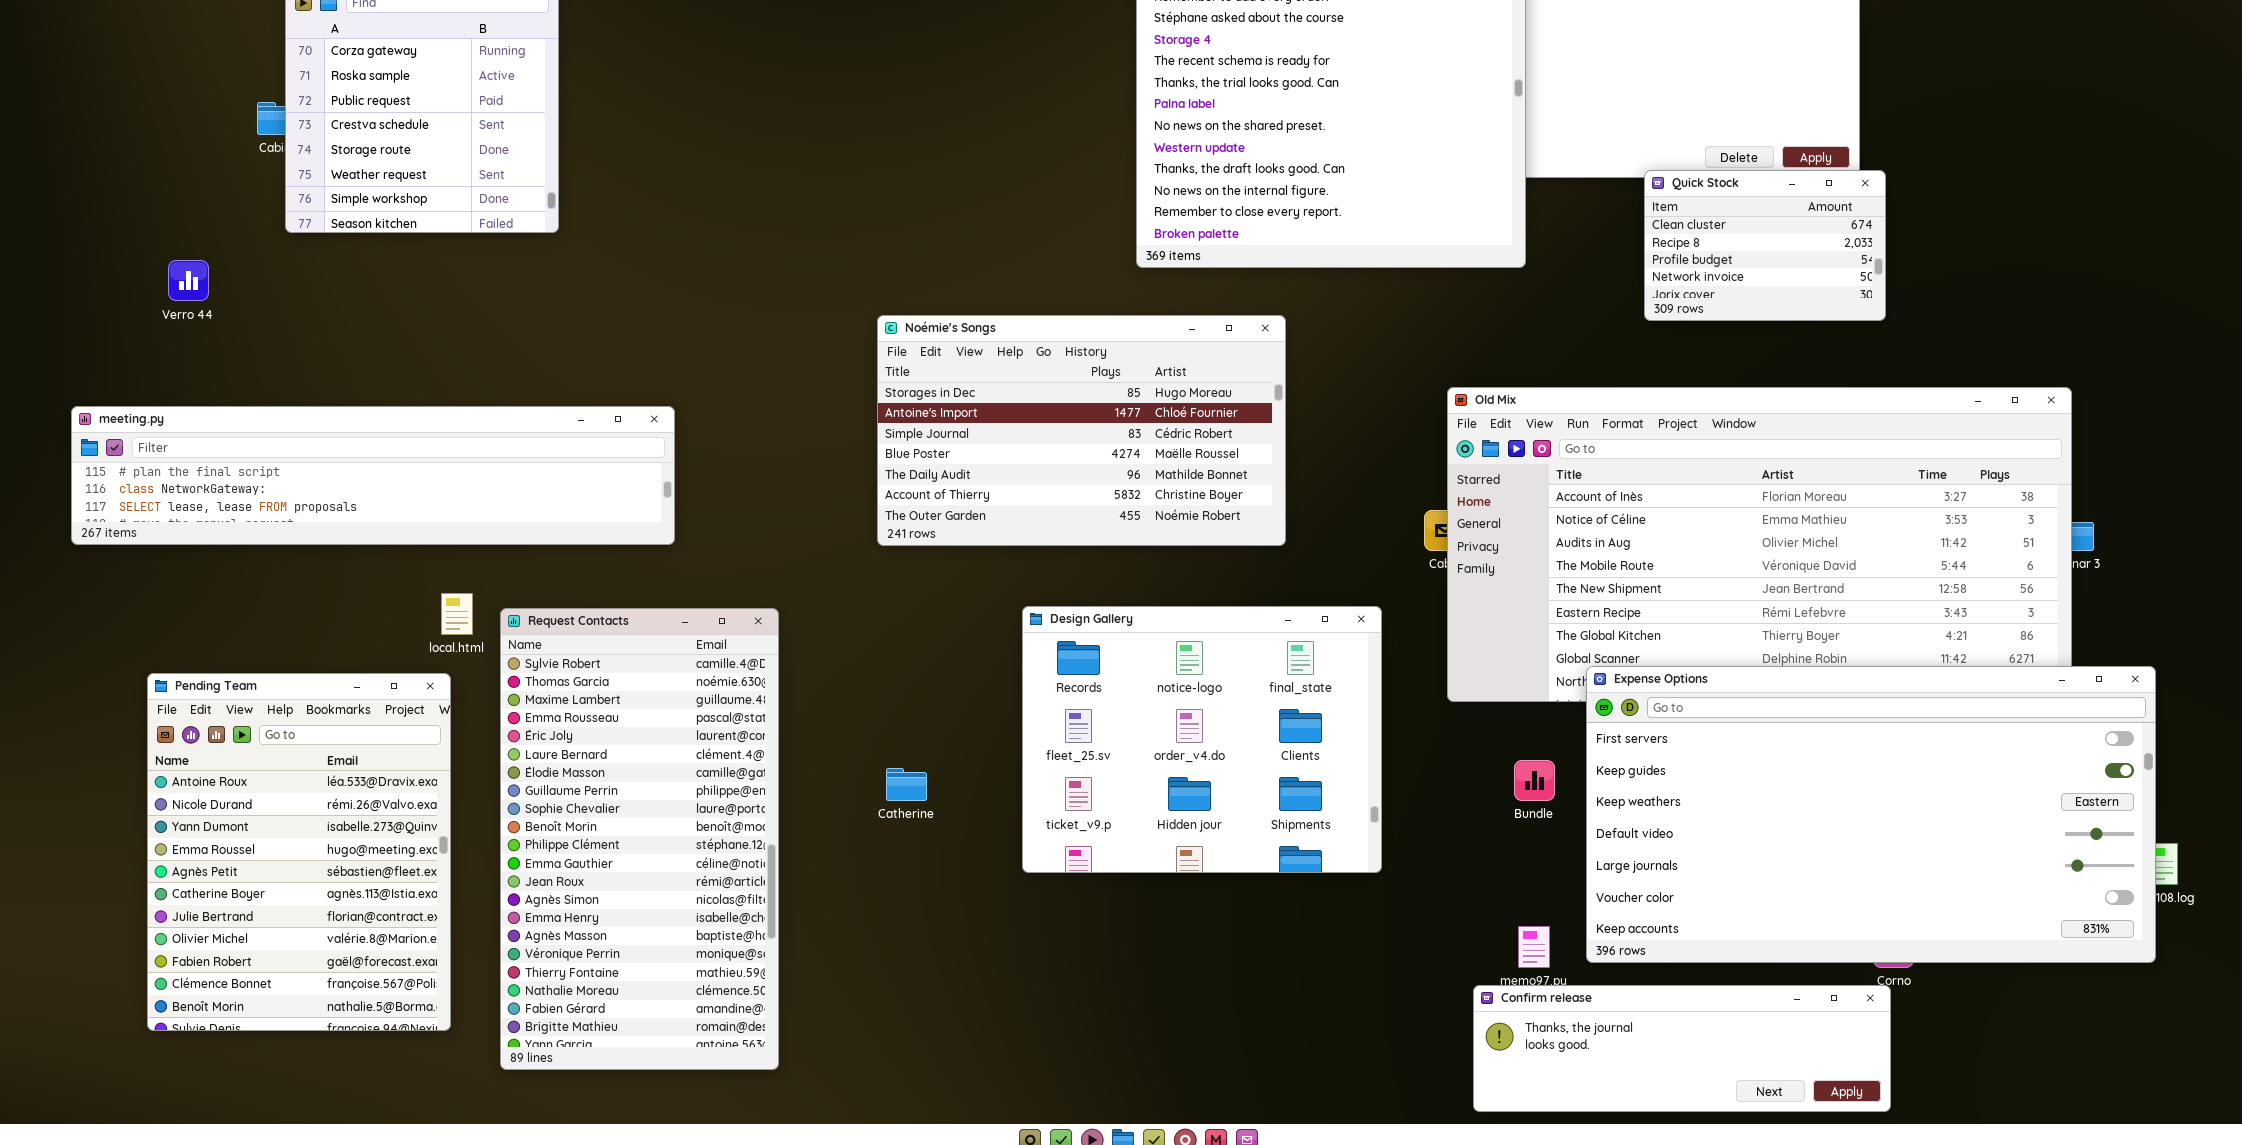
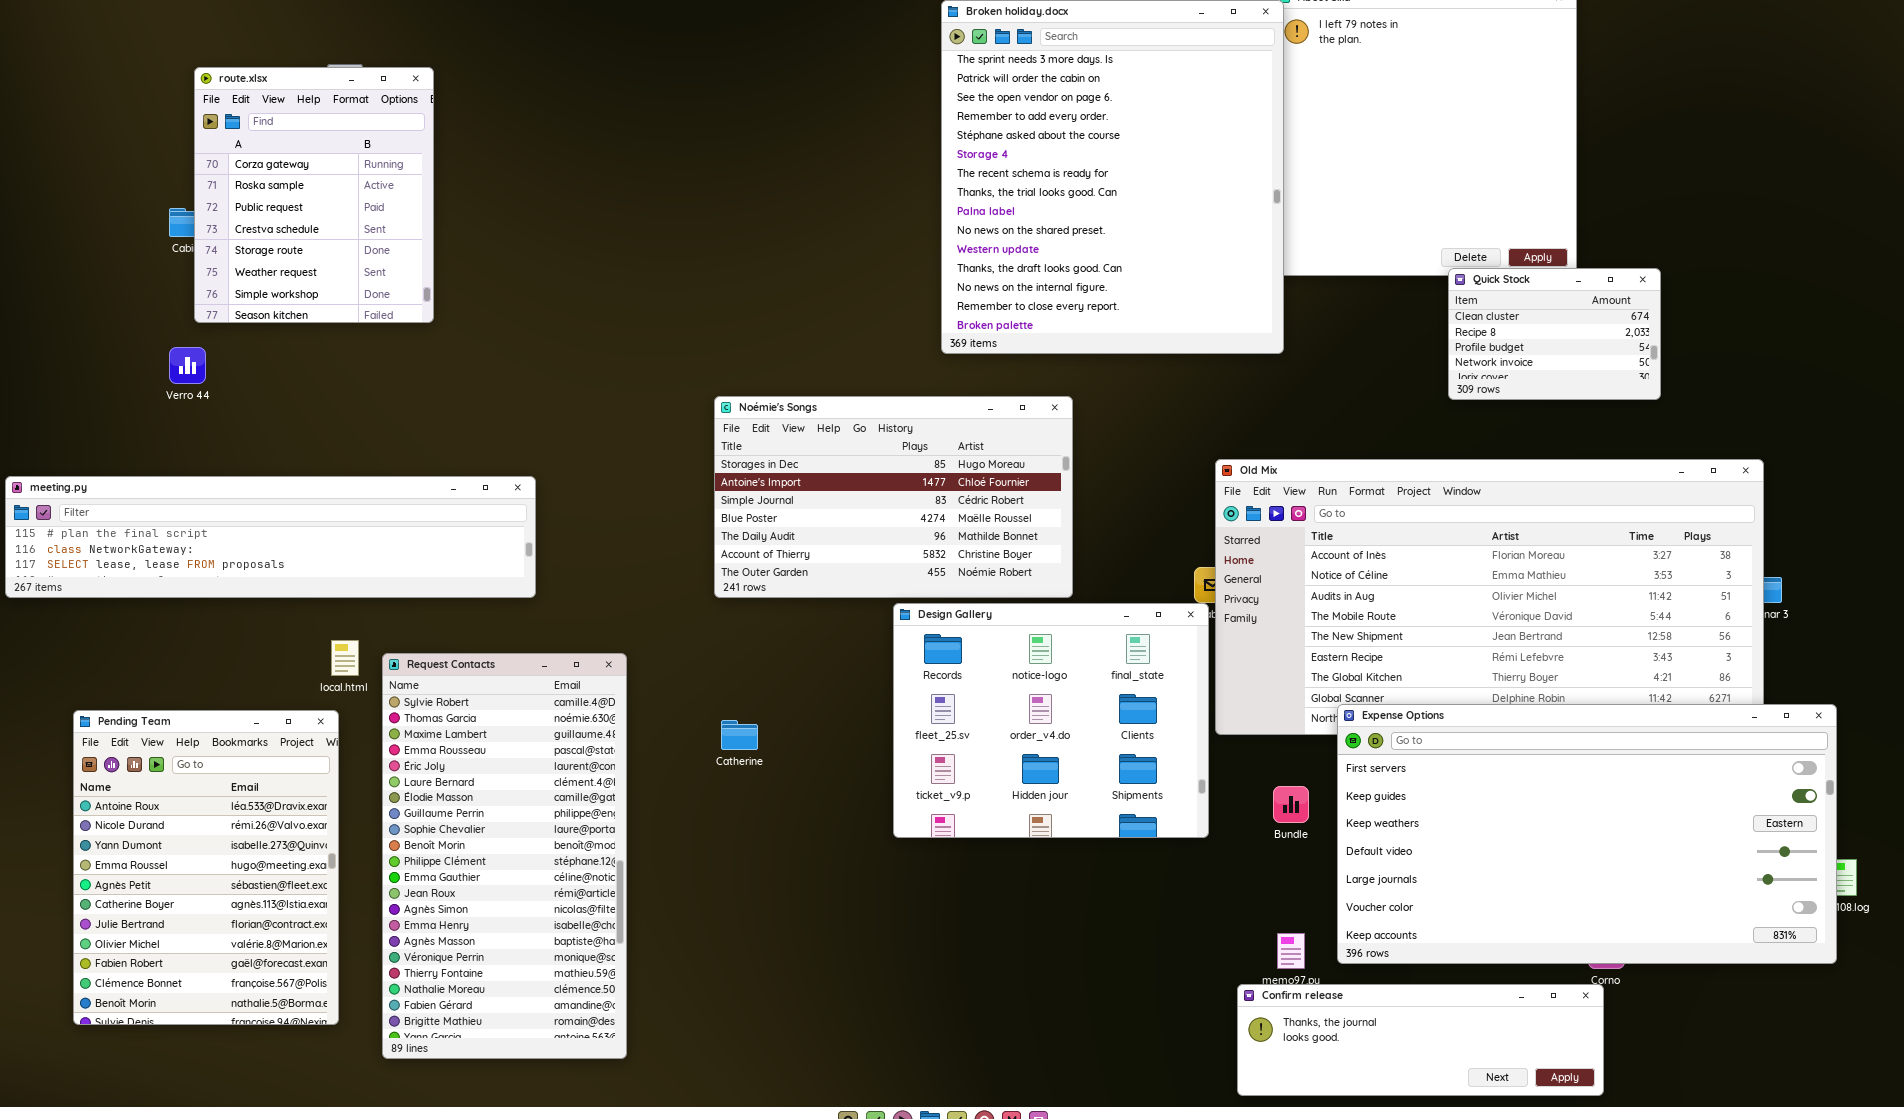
Quick Stock: [1644,170,1886,321] -> [1448,268,1661,400], moved
Verro 44: [168,260,209,301] -> [169,347,206,384], moved
Design Gallery: [1022,606,1382,873] -> [893,603,1209,838], moved
Catherine: [886,768,927,801] -> [721,720,758,750], moved

